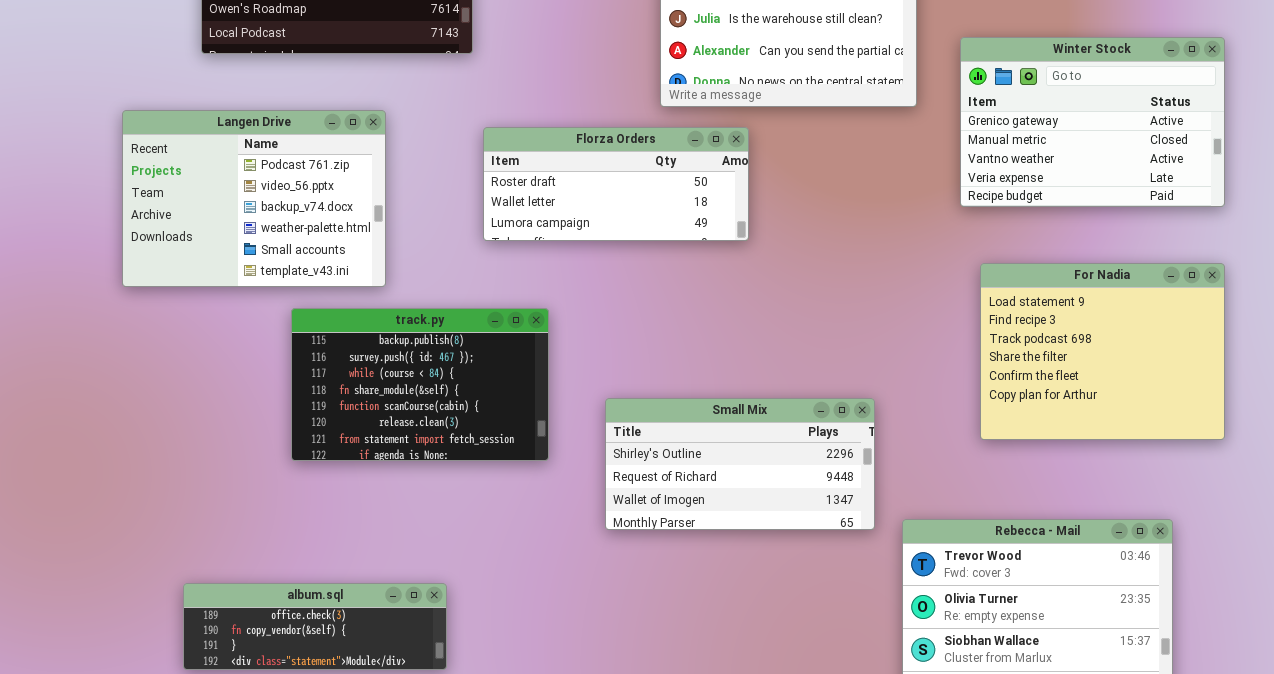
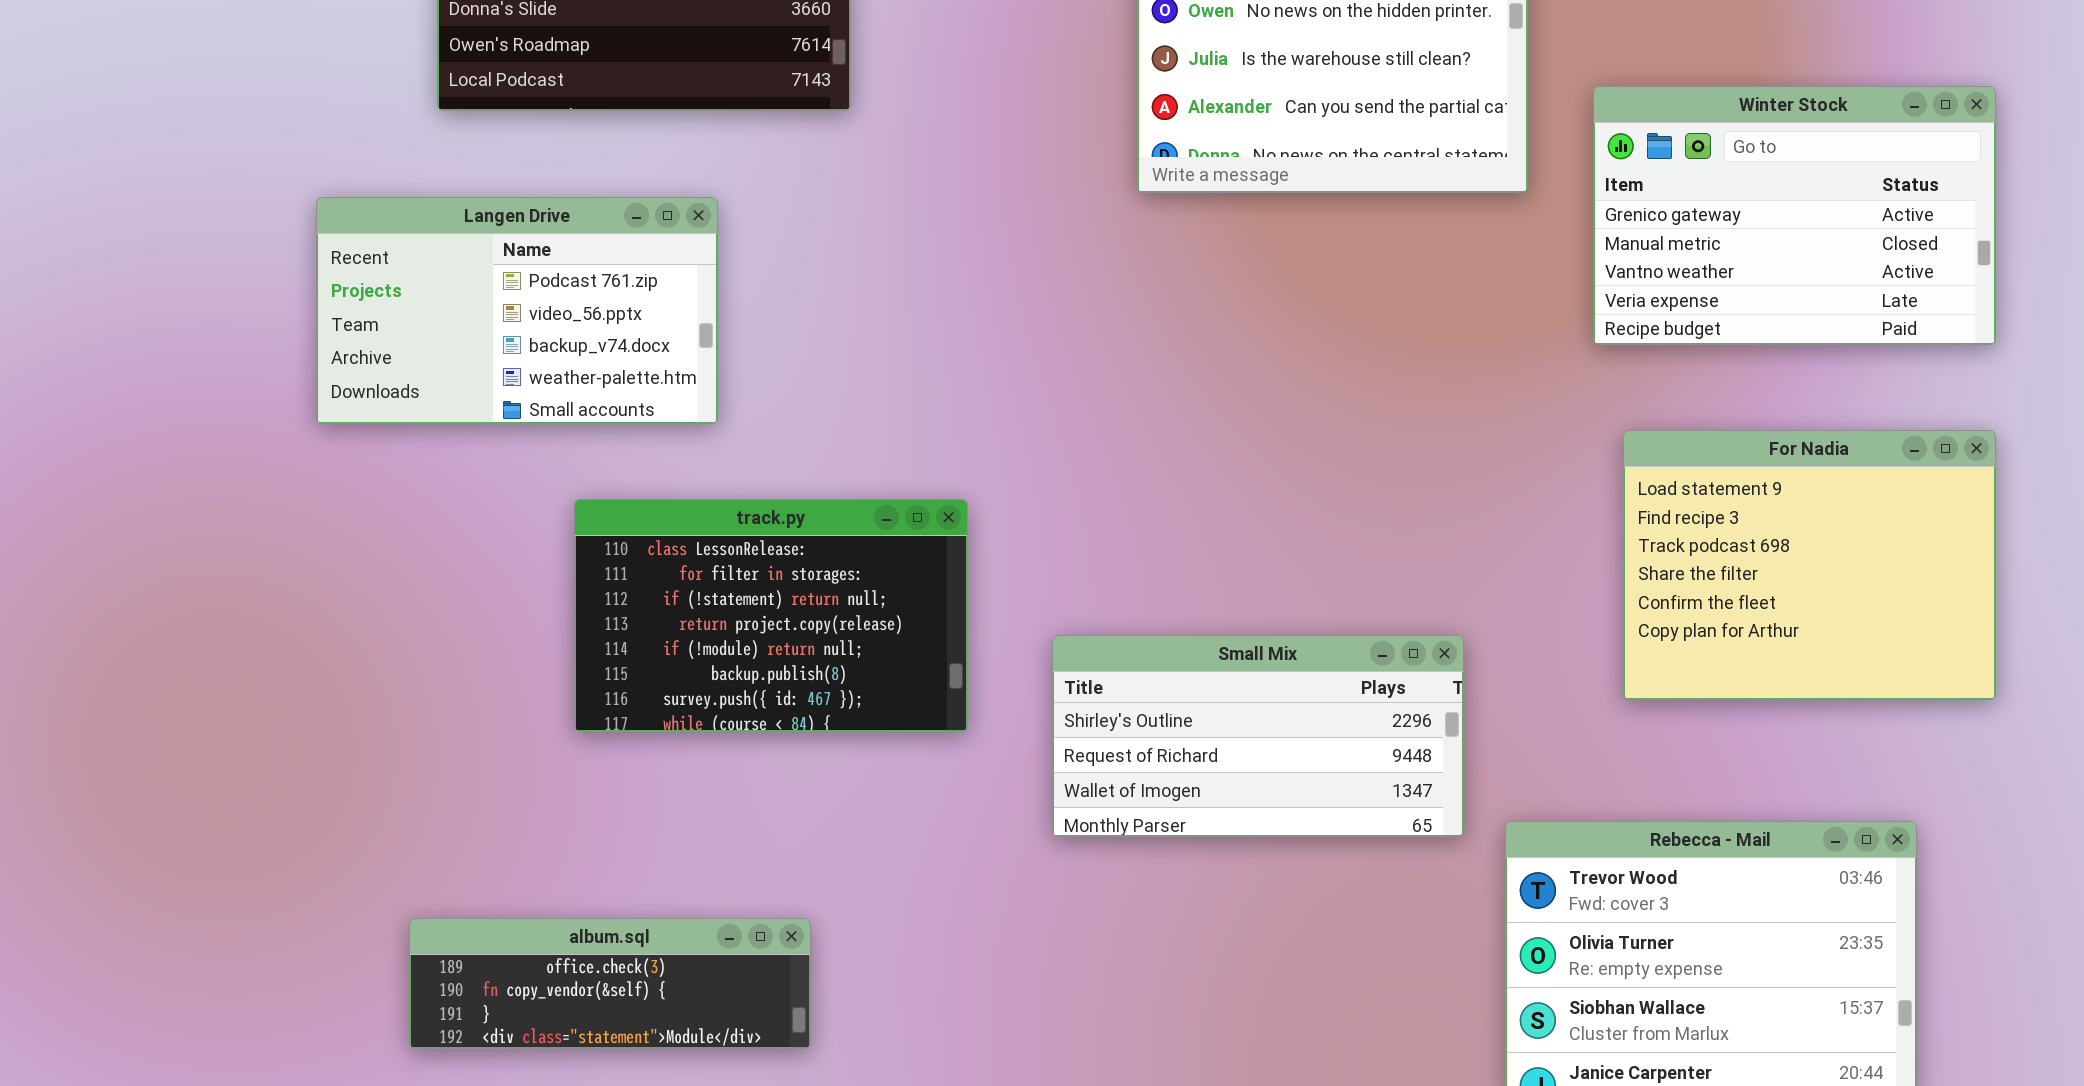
Langen Drive: [122,110,386,287] -> [316,197,718,424], resized
Florza Orders: [483,127,749,241] -> none, closed
track.py: [291,308,549,461] -> [574,499,968,732], scrolled up 5 rows

